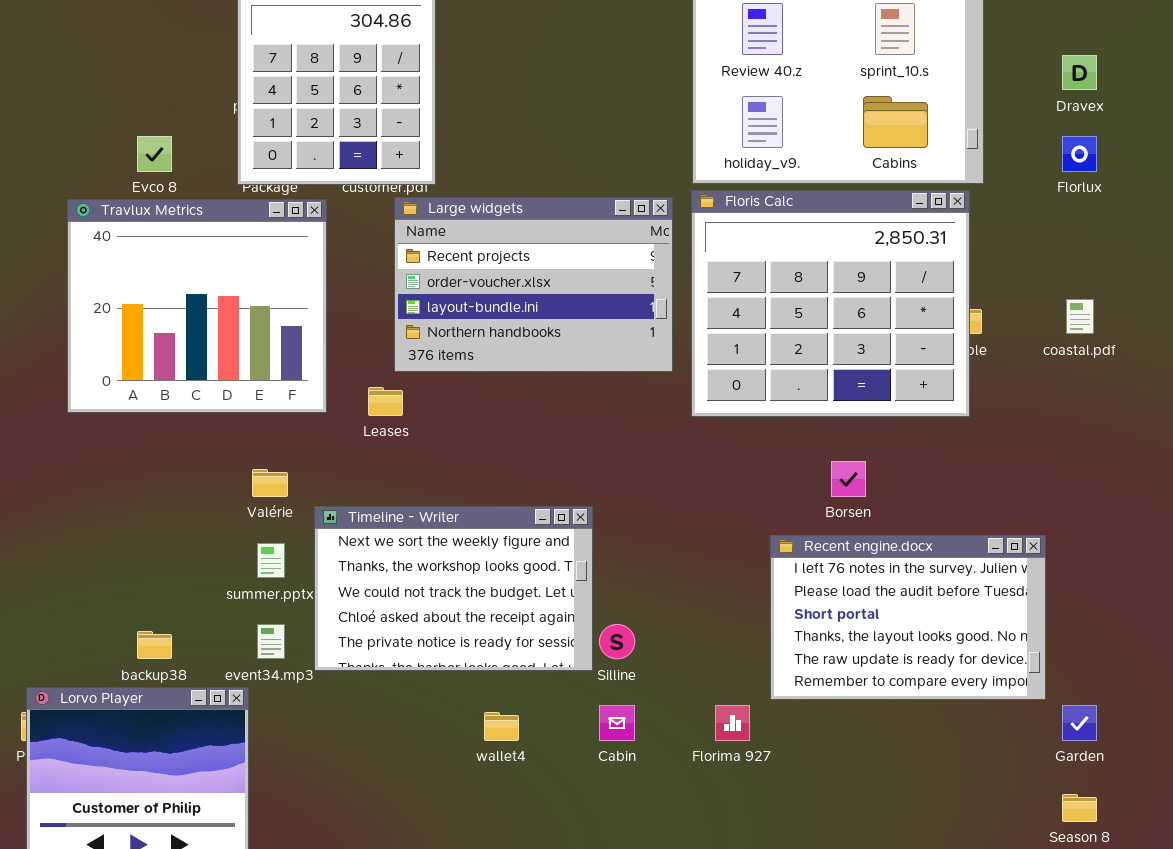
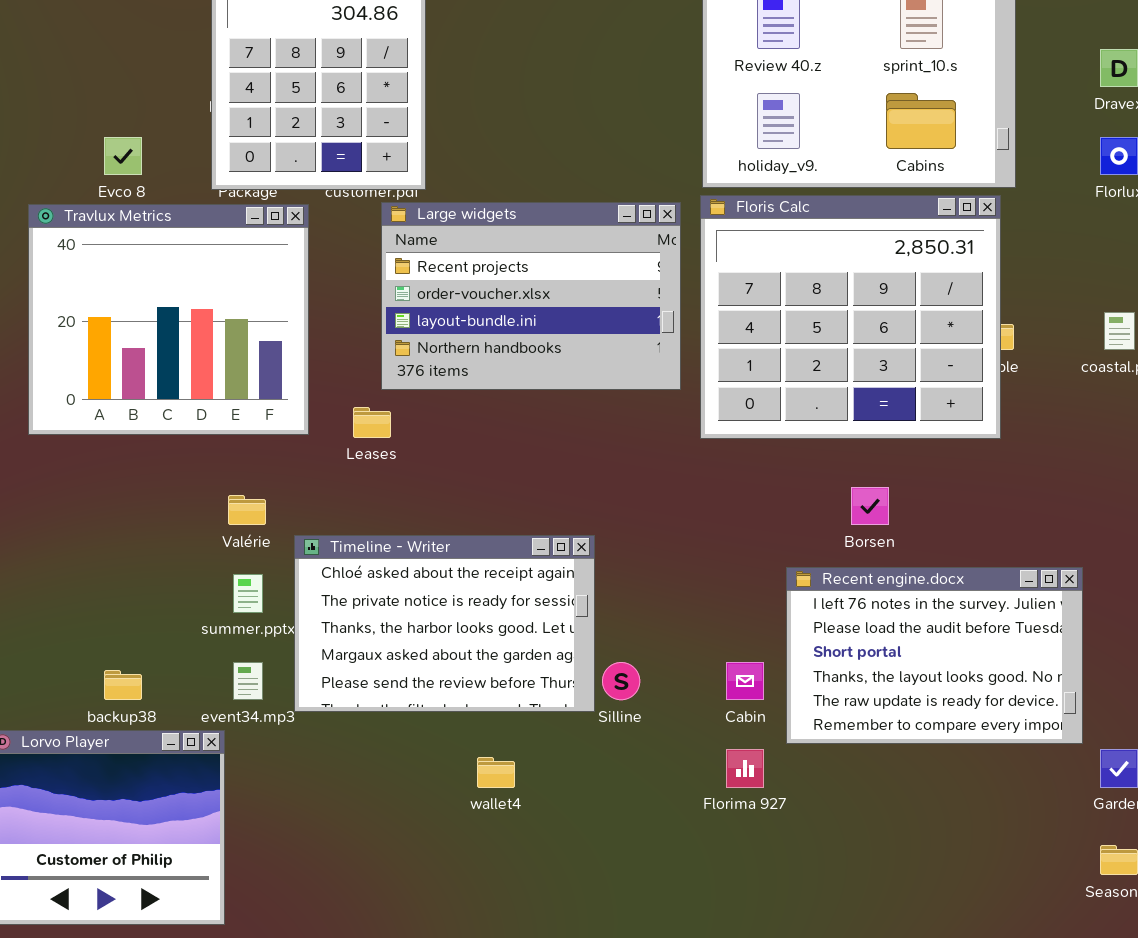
Timeline - Writer: [314,506,593,671] -> [294,535,595,712], scrolled down 3 rows
Cabin: [599,705,635,741] -> [726,662,764,700], moved

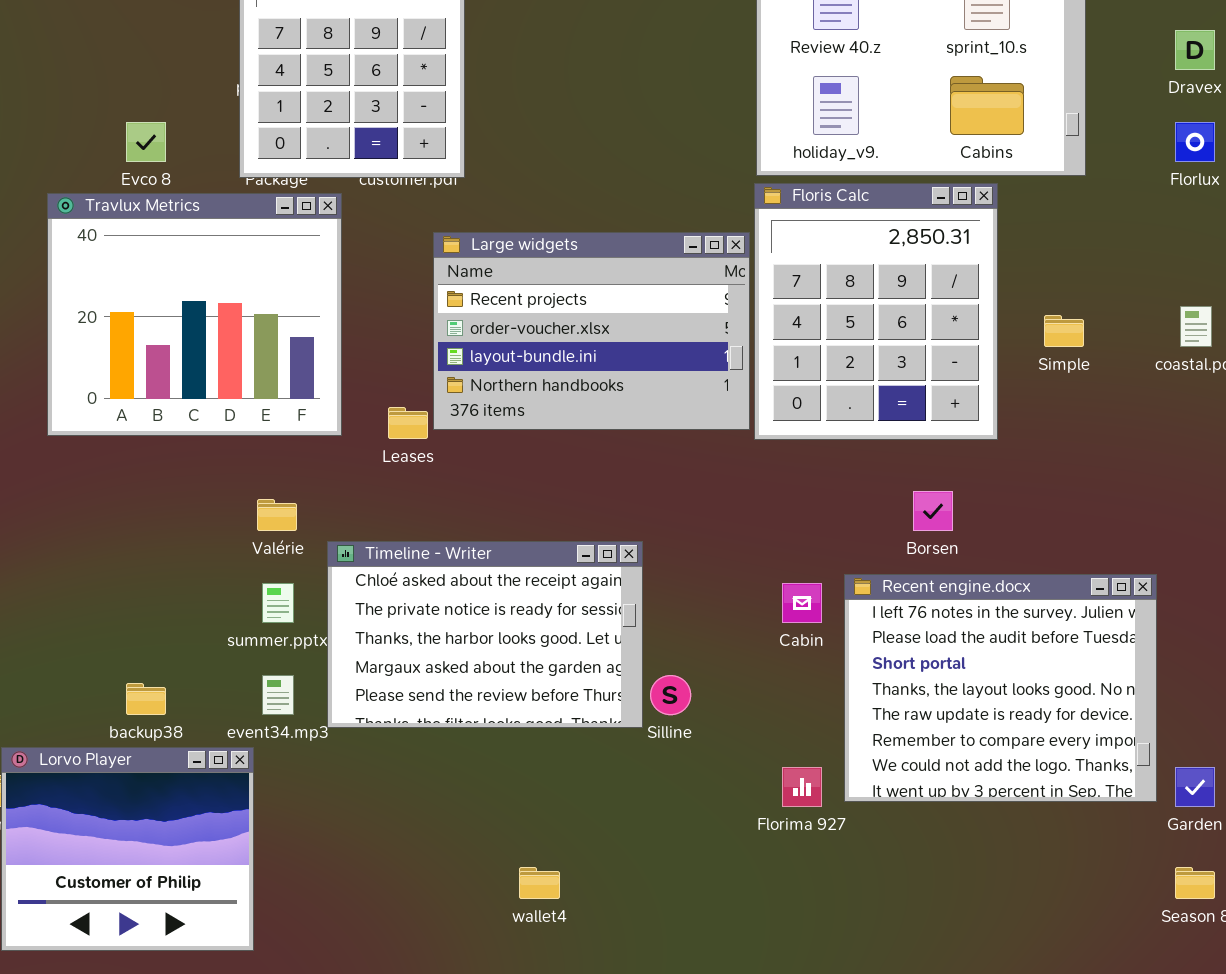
Floris Calc: [700,195,1001,439] -> [754,183,998,440], resized
Large widgets: [381,202,681,390] -> [433,232,750,430], moved
Recent engine.docx: [786,567,1083,744] -> [844,574,1157,802], resized
Cabin: [726,662,764,700] -> [782,583,822,623], moved
wallet4: [477,757,515,788] -> [519,867,560,899], moved

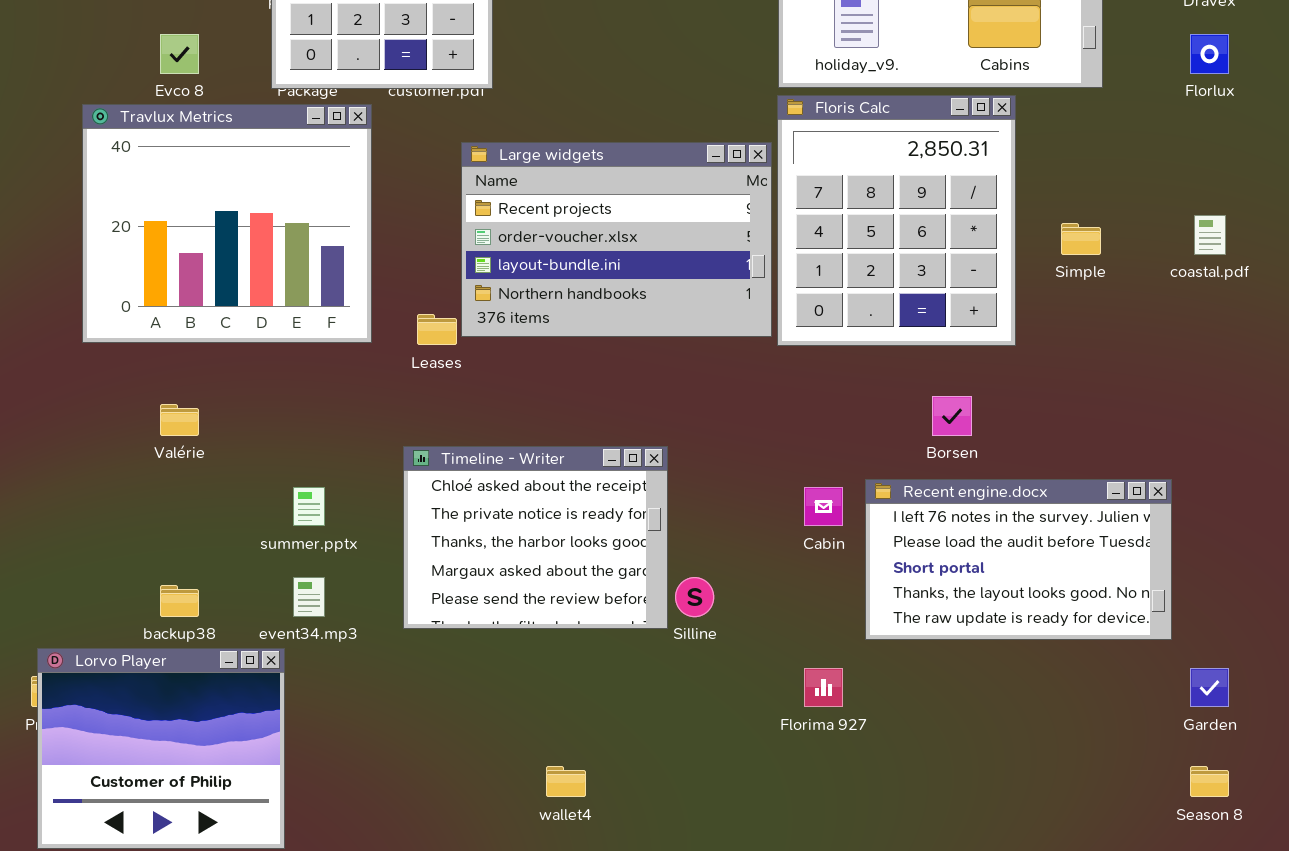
Valérie: [257,499,297,531] -> [160,404,199,436], moved
Timeline - Writer: [327,541,643,728] -> [403,446,668,629], resized
Recent engine.docx: [844,574,1157,802] -> [865,479,1172,640], resized

